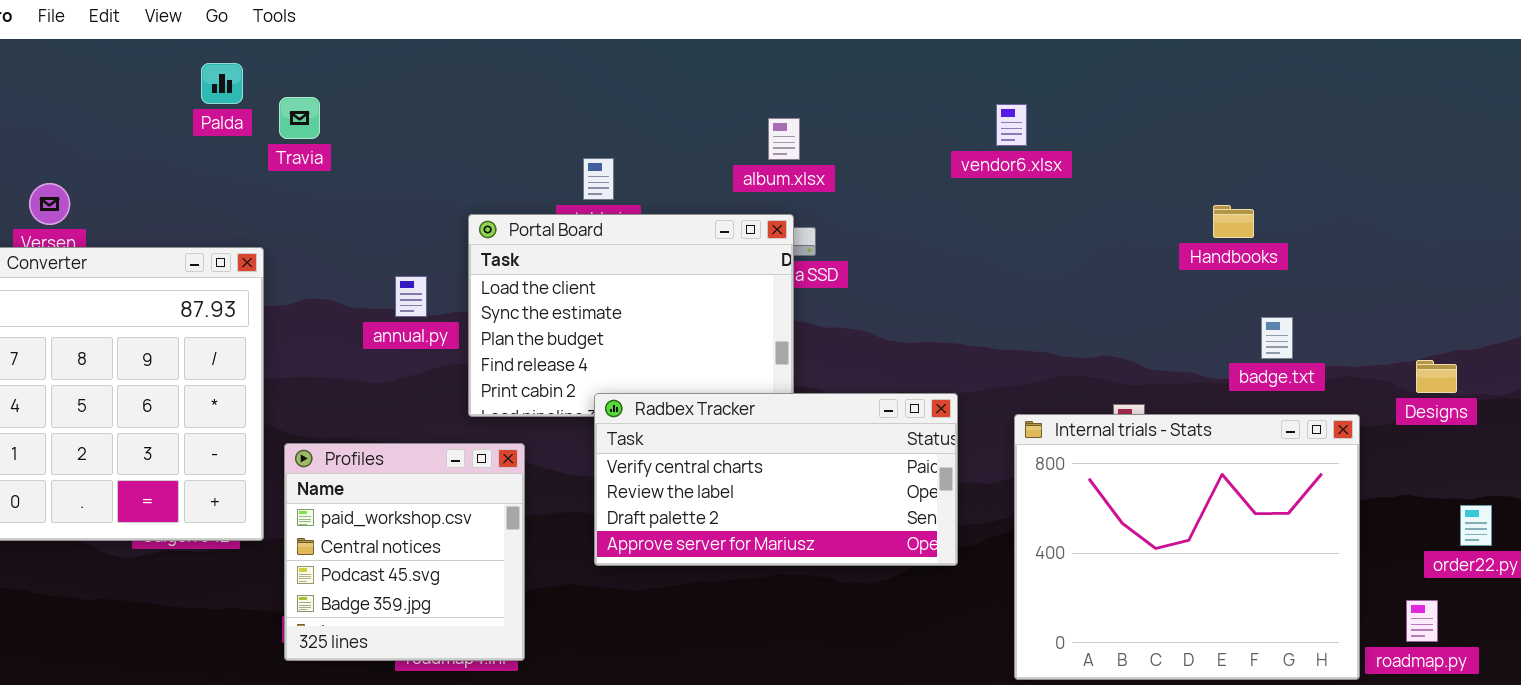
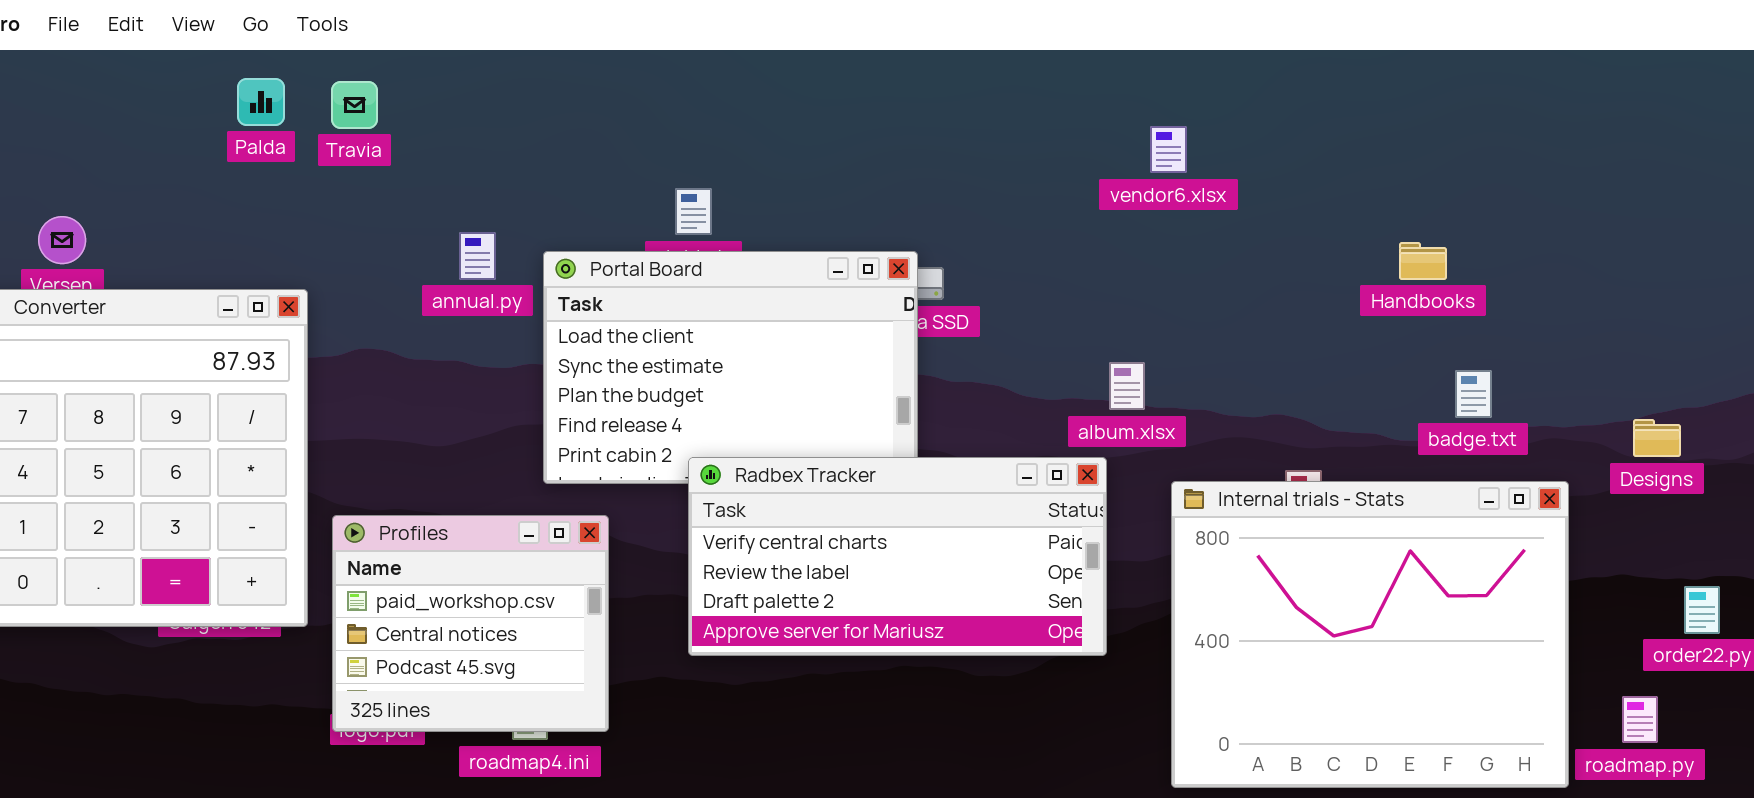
Travia: [279,97,320,139] -> [331,81,378,129], moved
album.xlsx: [768,118,800,160] -> [1109,362,1145,410], moved
annual.py: [395,276,427,317] -> [459,232,496,280], moved
Profiles: [284,443,525,661] -> [332,515,609,732], resized

